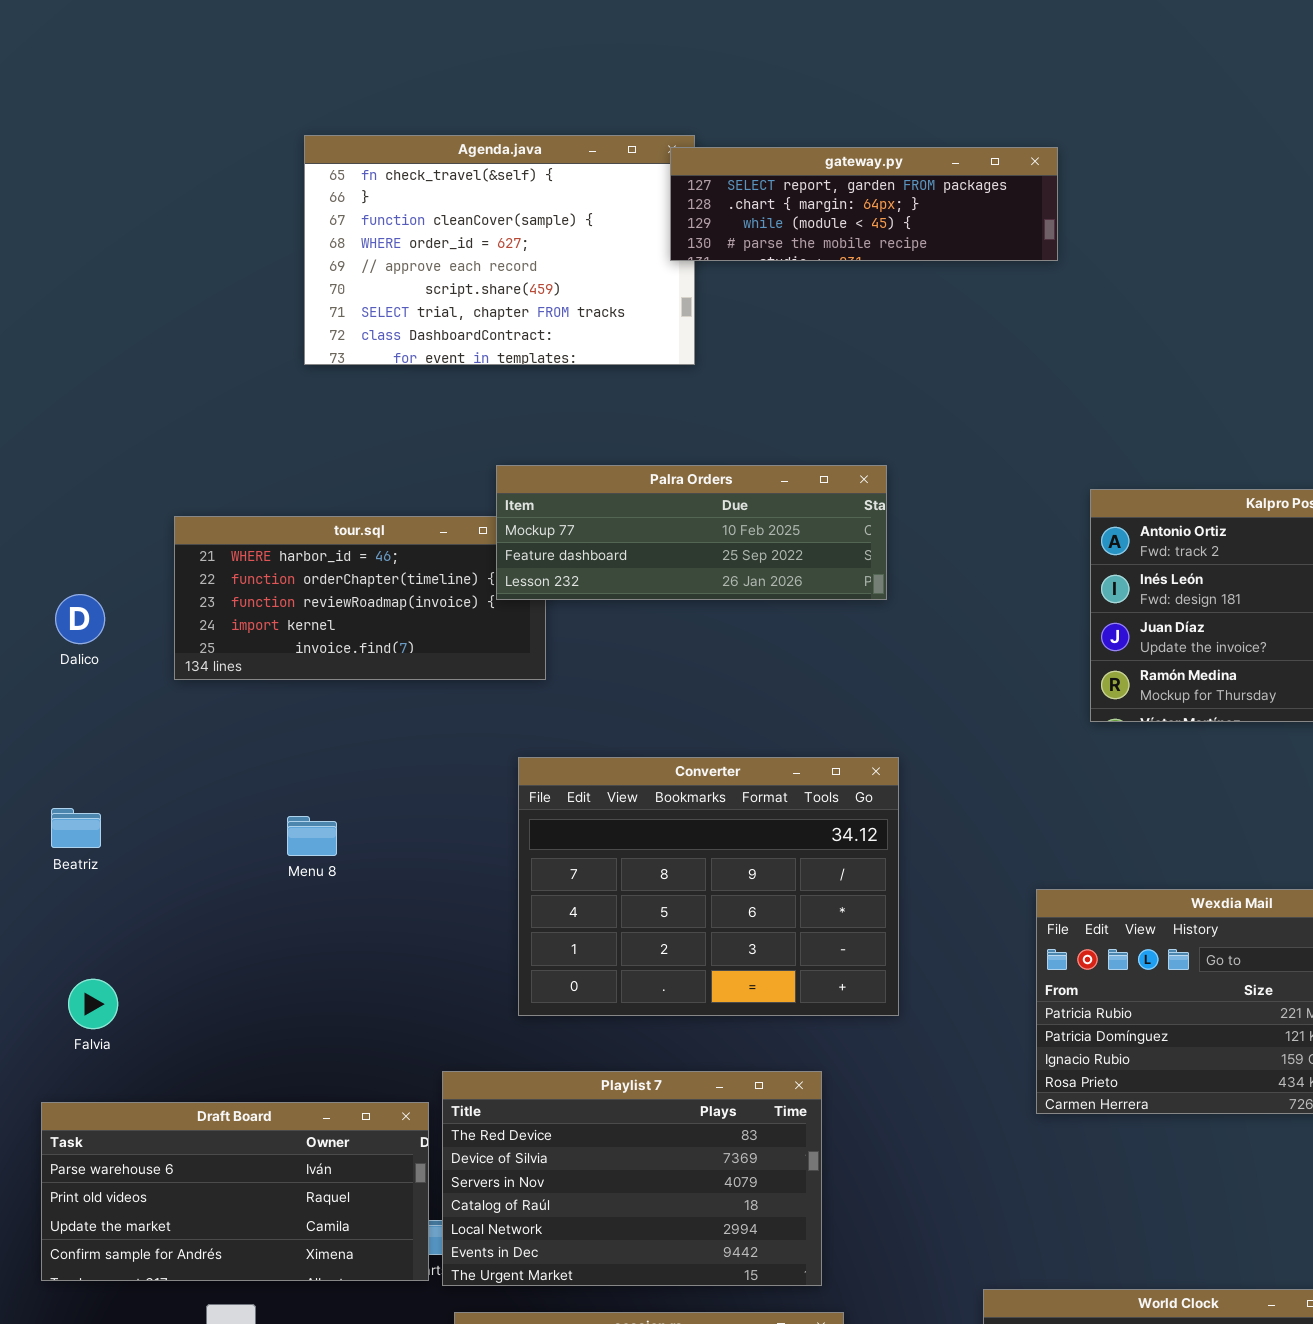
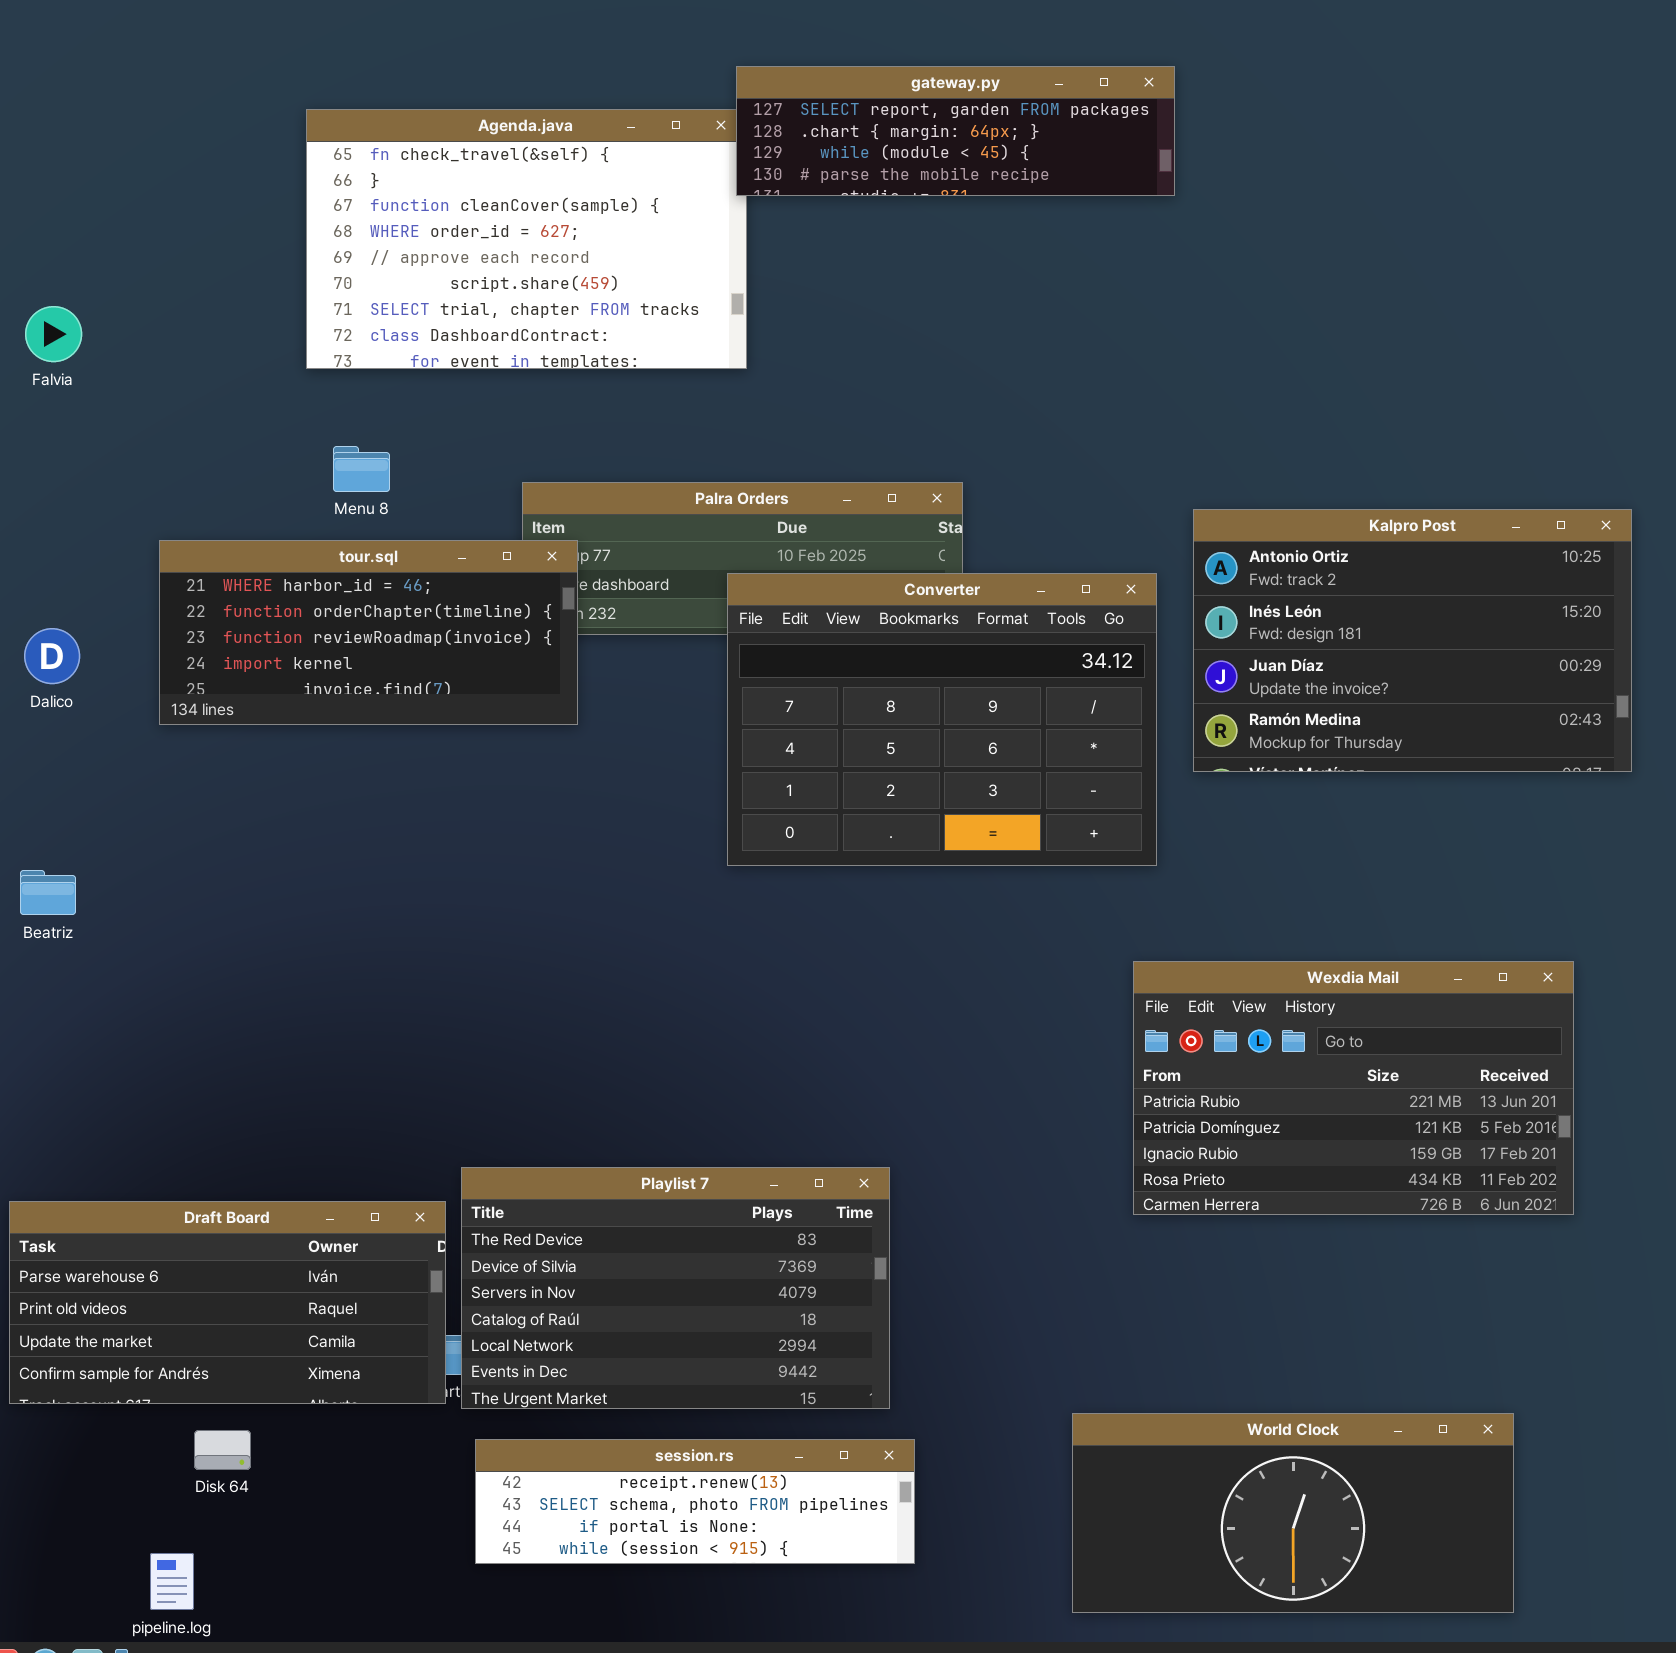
gateway.py: [670,147,1058,261] -> [736,66,1175,196], moved
tour.sql: [174,516,546,680] -> [159,540,578,725], raised
Converter: [518,757,899,1016] -> [727,573,1157,866], moved
Menu 8: [287,816,337,856] -> [333,446,390,492], moved
Falvia: [68,979,118,1029] -> [25,306,82,362], moved

